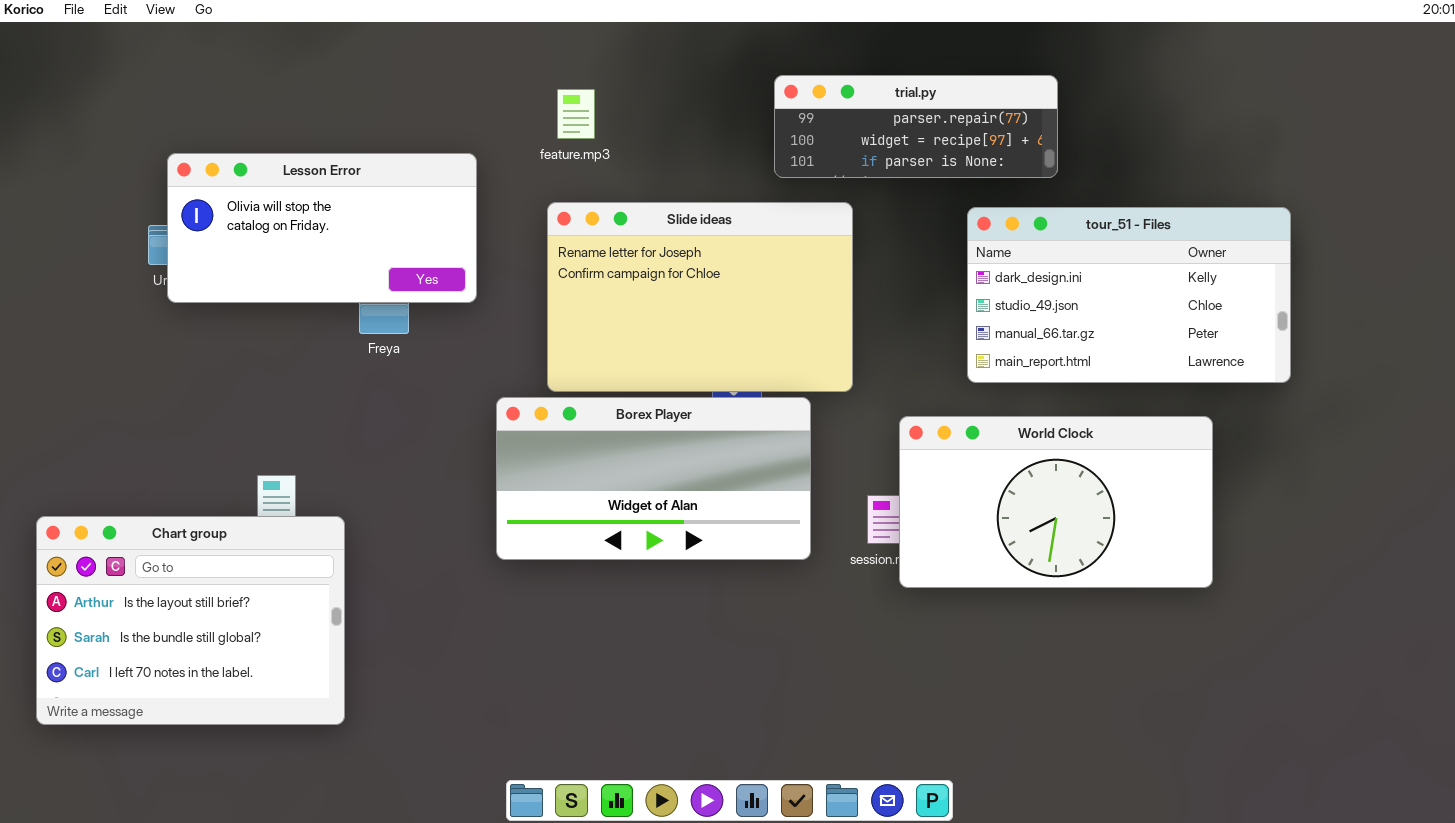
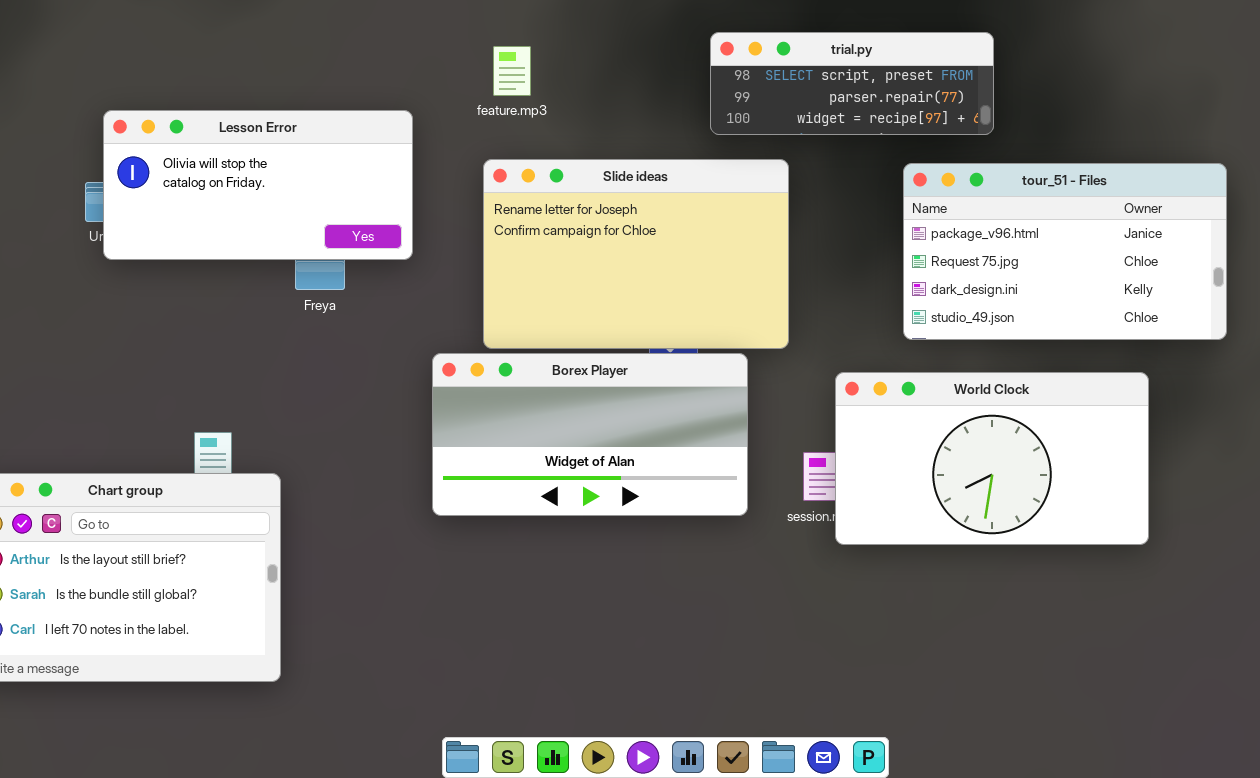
trial.py: [774,75,1058,178] -> [710,32,994,135], scrolled up 1 row
tour_51 - Files: [967,207,1291,383] -> [903,163,1227,340], scrolled up 2 rows

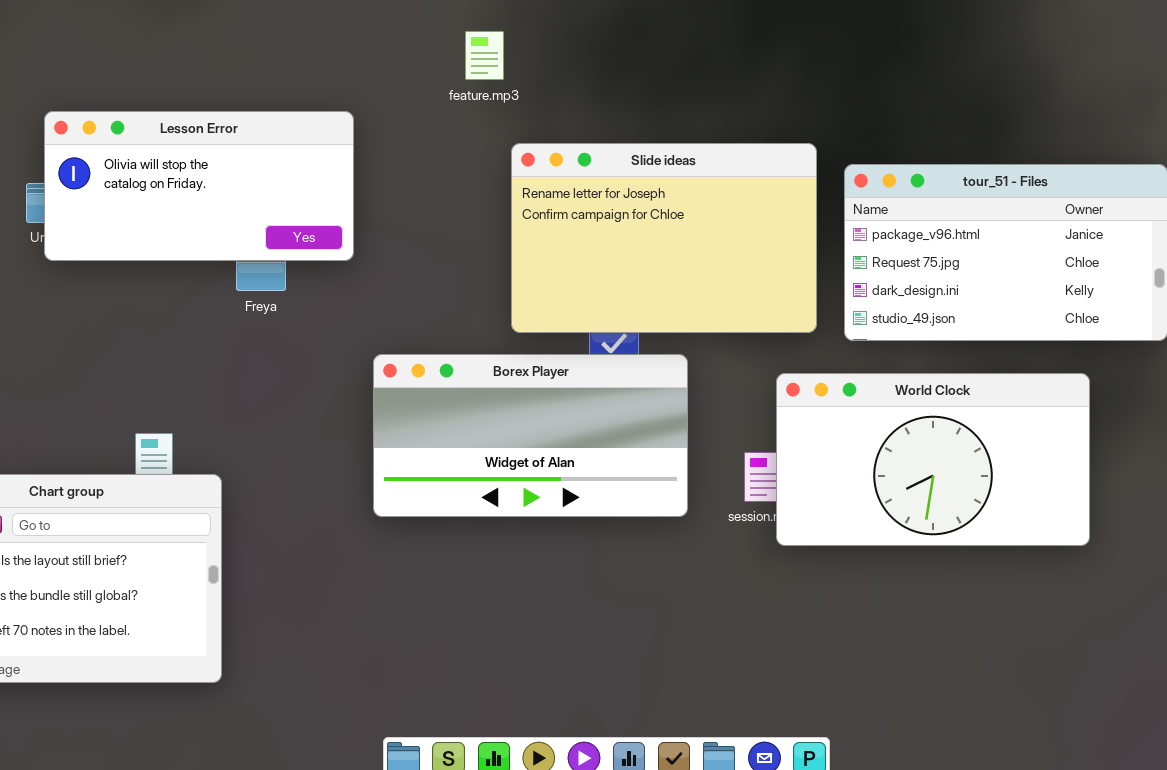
trial.py: [710,32,994,135] -> none, closed
feature.mp3: [493,46,531,96] -> [465,31,504,80], moved
Slide ideas: [483,159,789,349] -> [511,143,817,333], moved

